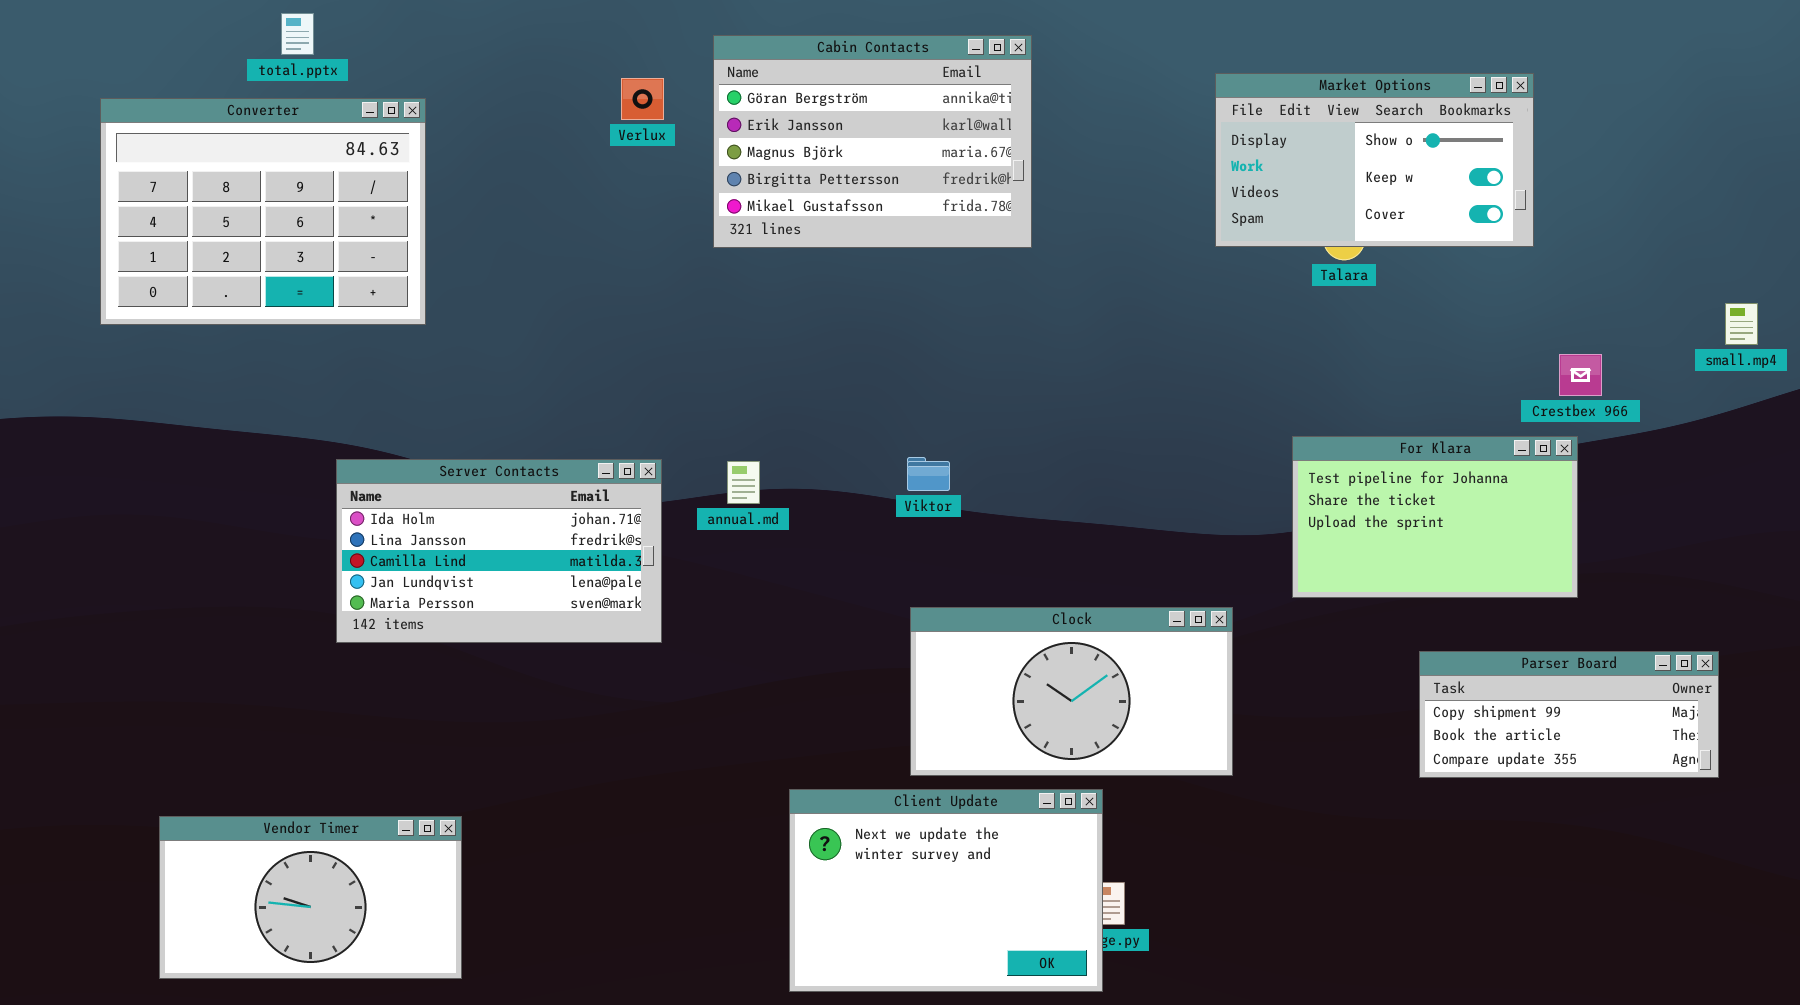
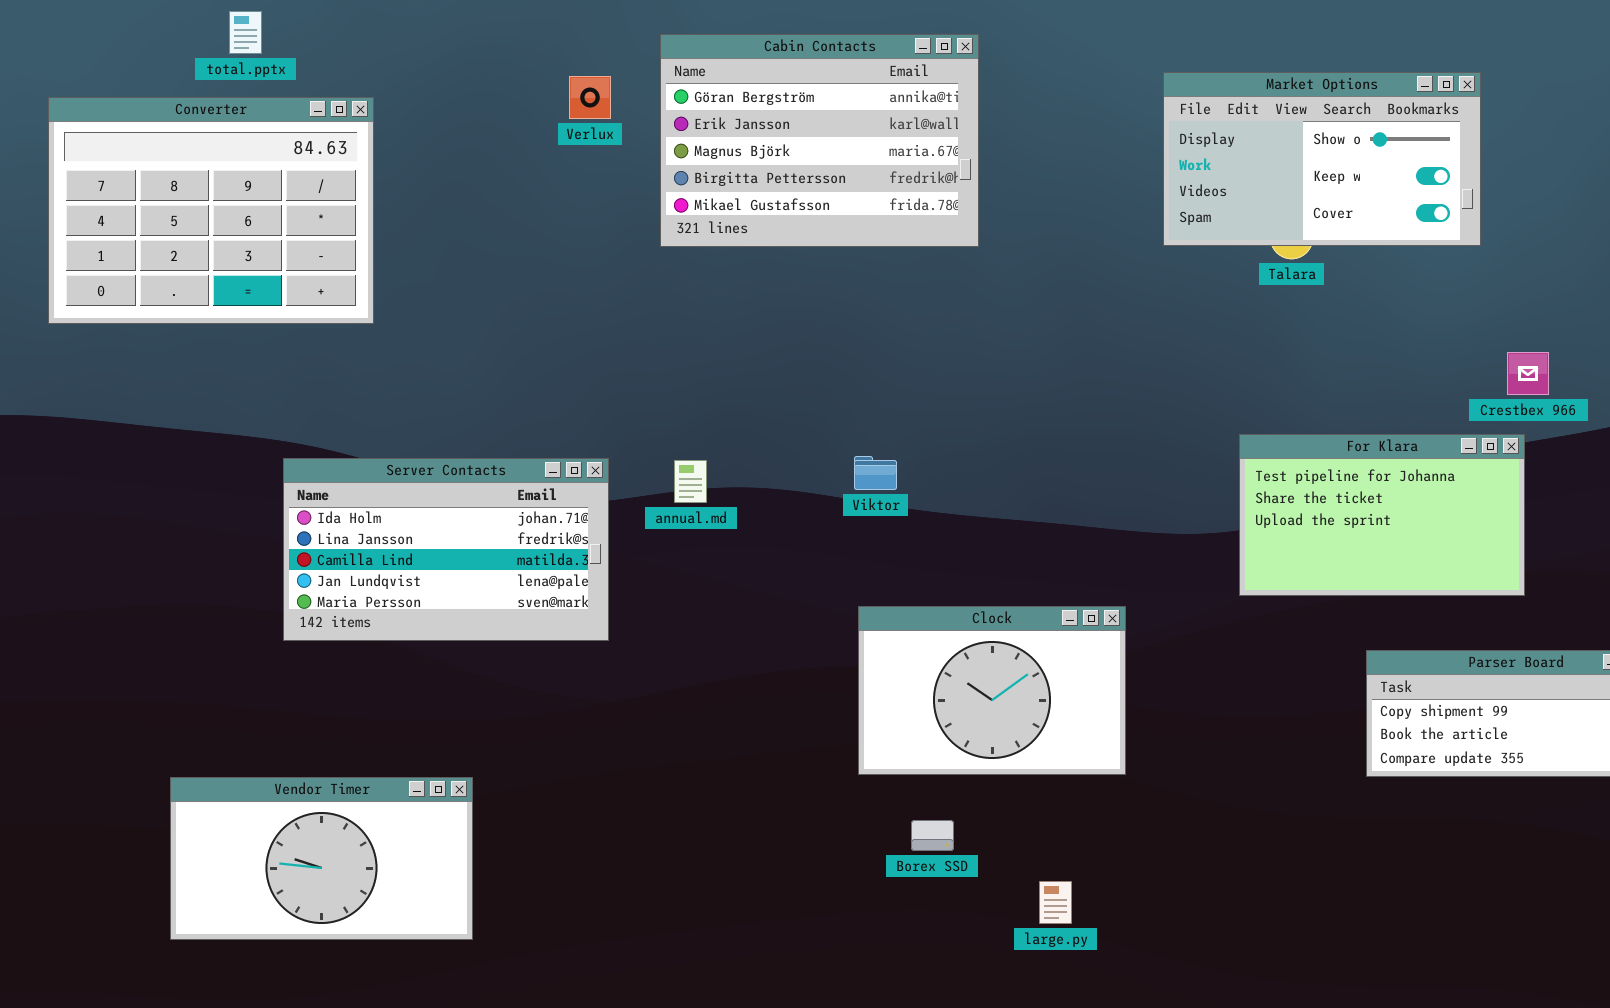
Clock: [910,607,1233,776] -> [858,606,1126,775], resized
Client Update: [789,789,1103,992] -> none, closed
Vendor Timer: [159,816,462,979] -> [170,777,473,940], moved

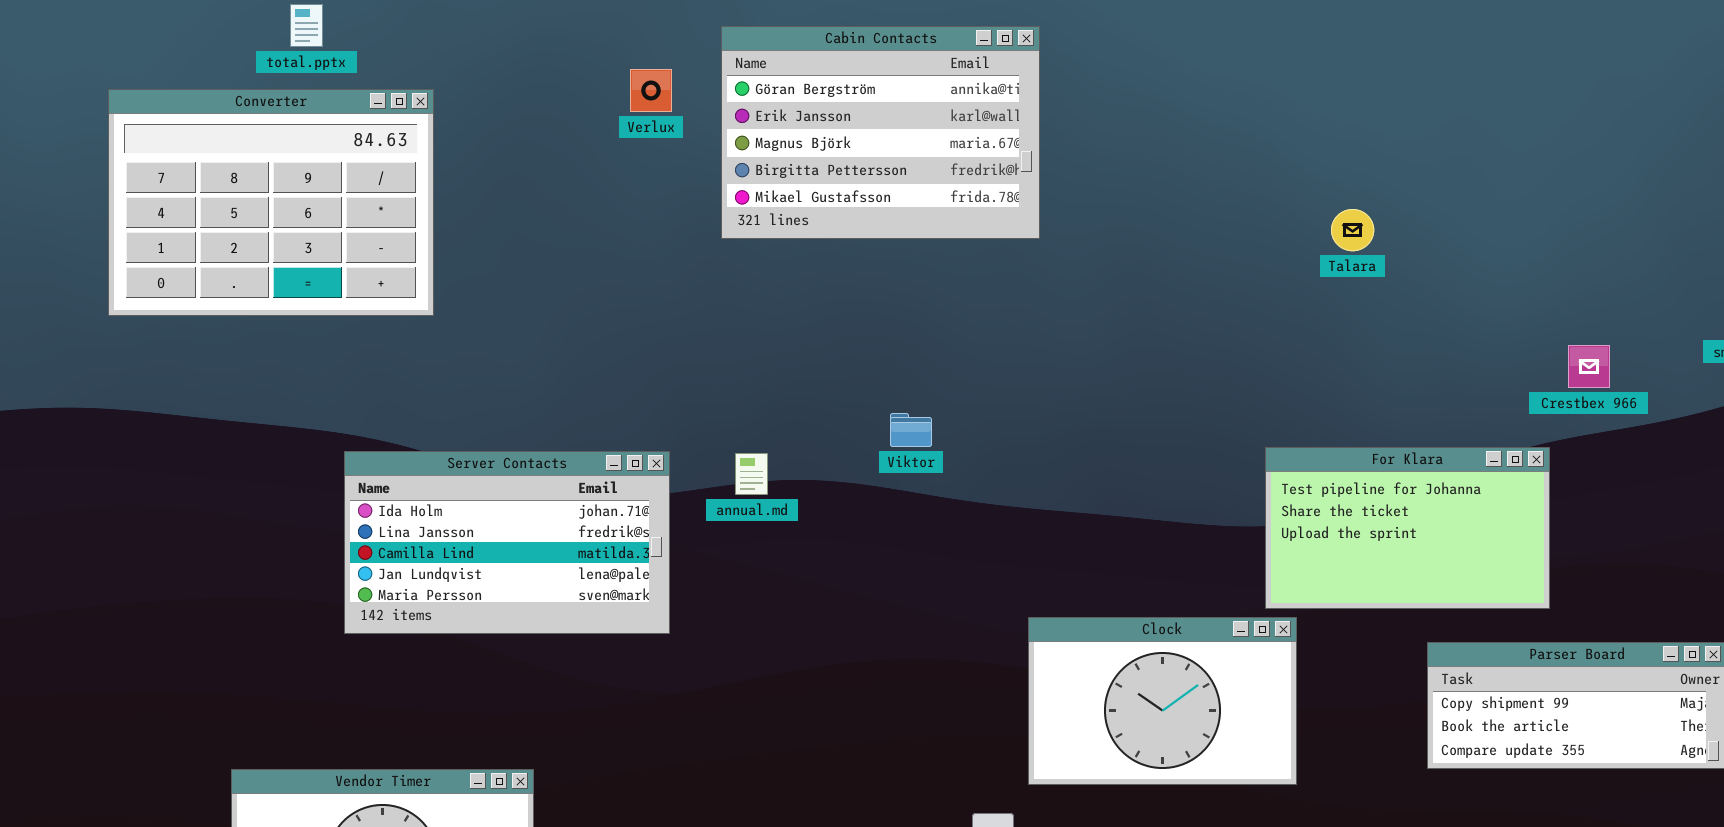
Market Options: [1163,72,1481,246] -> none, closed
For Klara: [1239,434,1525,596] -> [1265,447,1550,609], moved
Viktor: [854,456,897,490] -> [890,413,932,447], moved
Clock: [858,606,1126,775] -> [1028,617,1297,785], moved

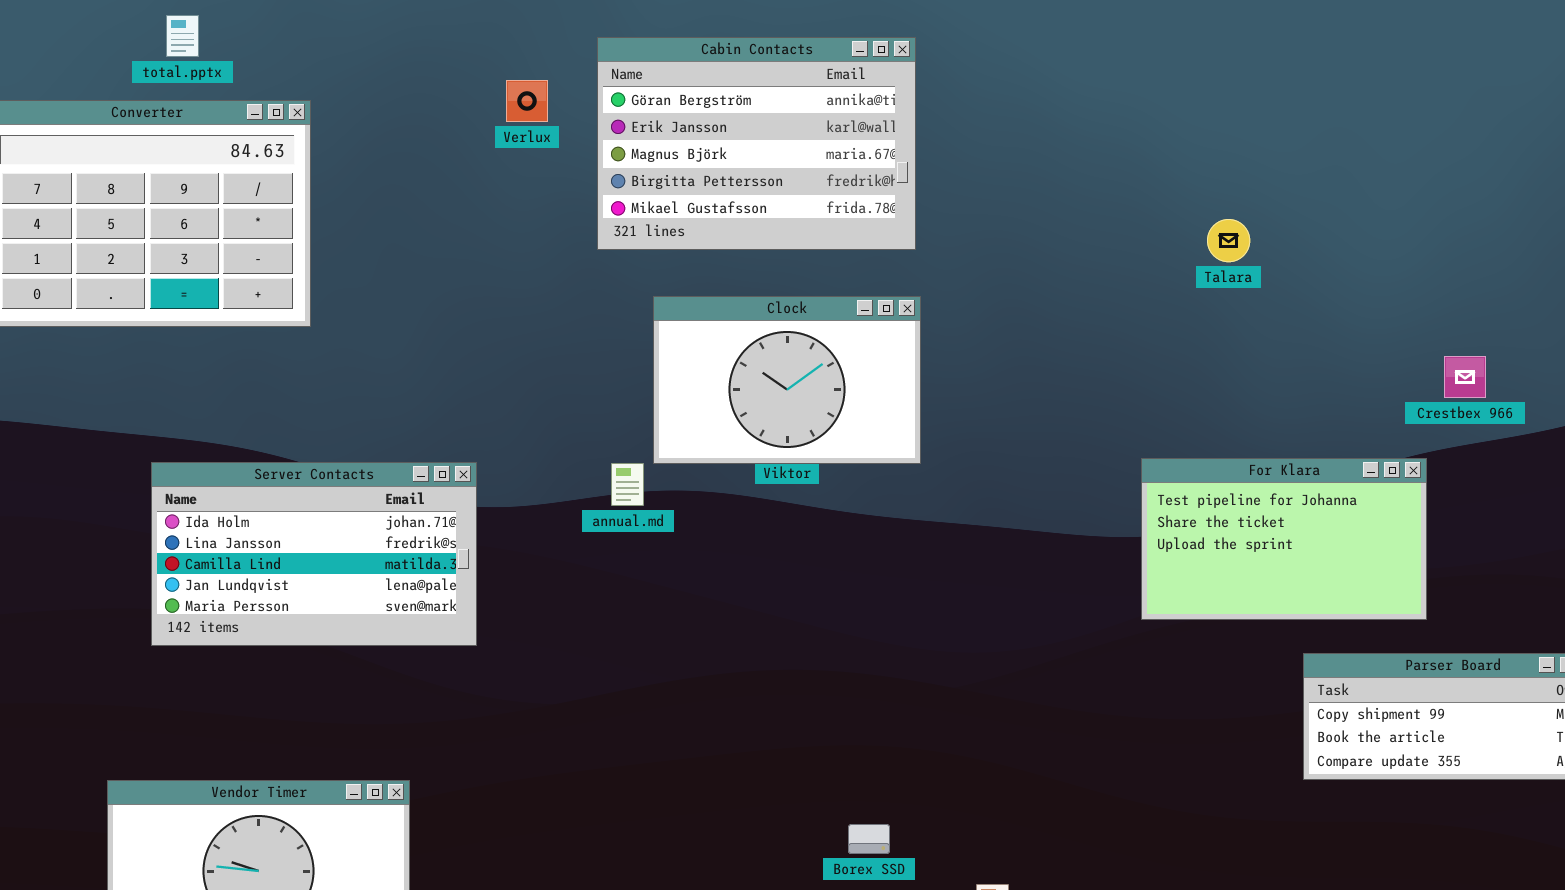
Server Contacts: [344,451,670,634] -> [151,462,477,646], moved
Clock: [1028,617,1297,785] -> [653,296,921,464], moved

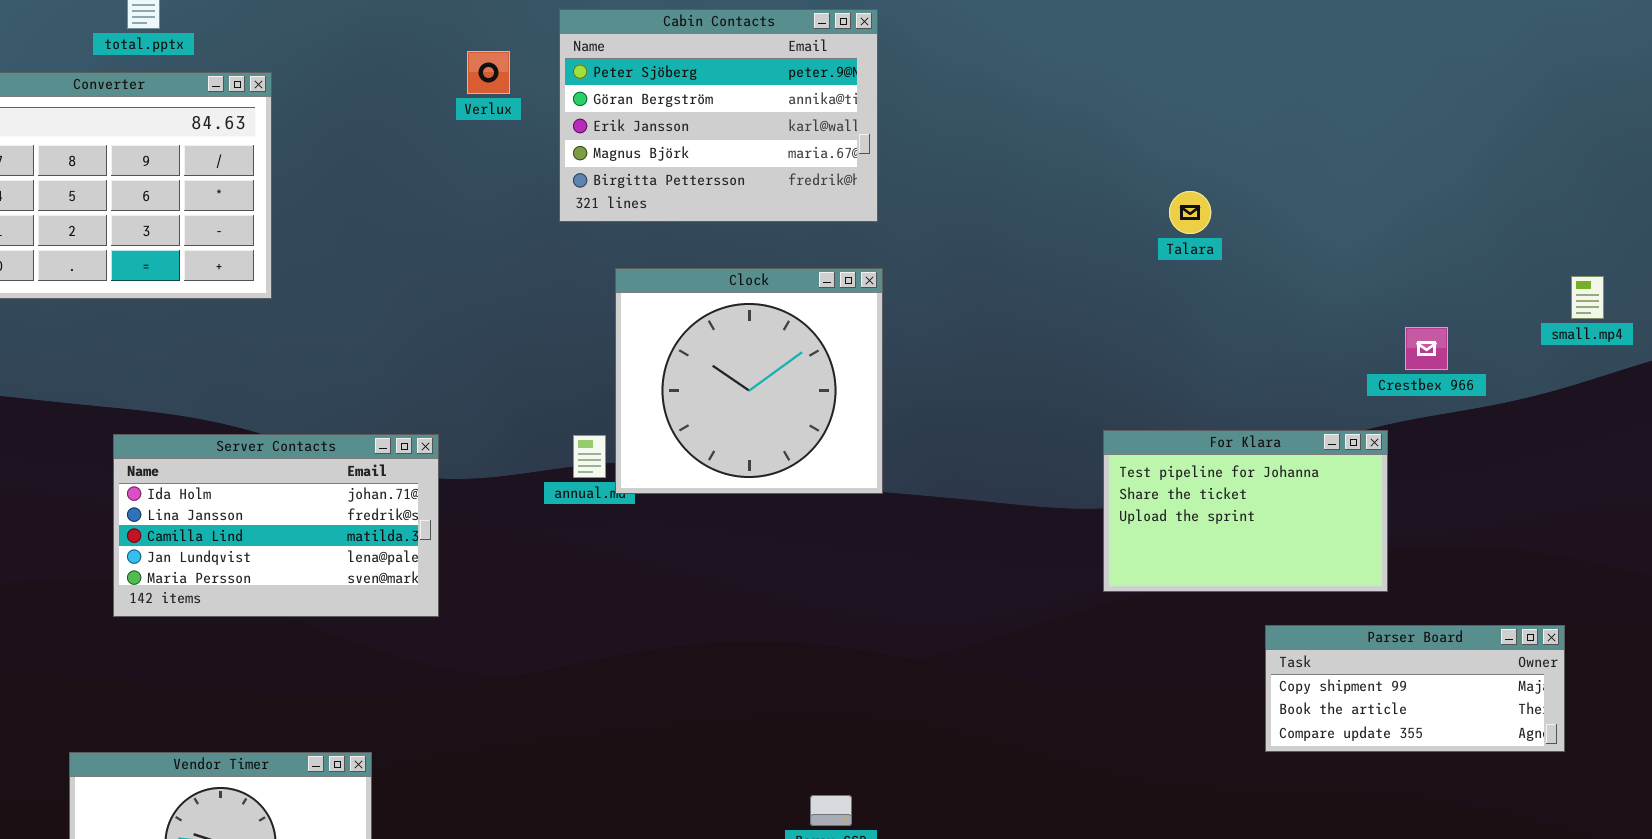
Cabin Contacts: [597,37,916,250] -> [559,9,878,222], scrolled up 1 row
Clock: [653,296,921,464] -> [615,268,883,494], resized

